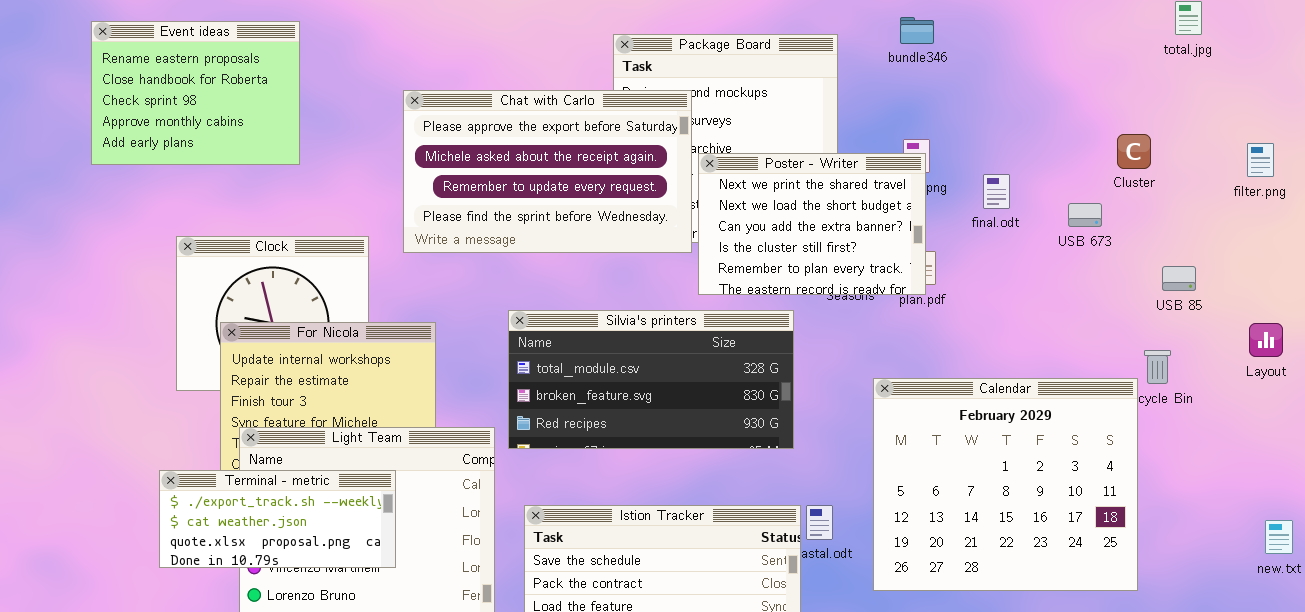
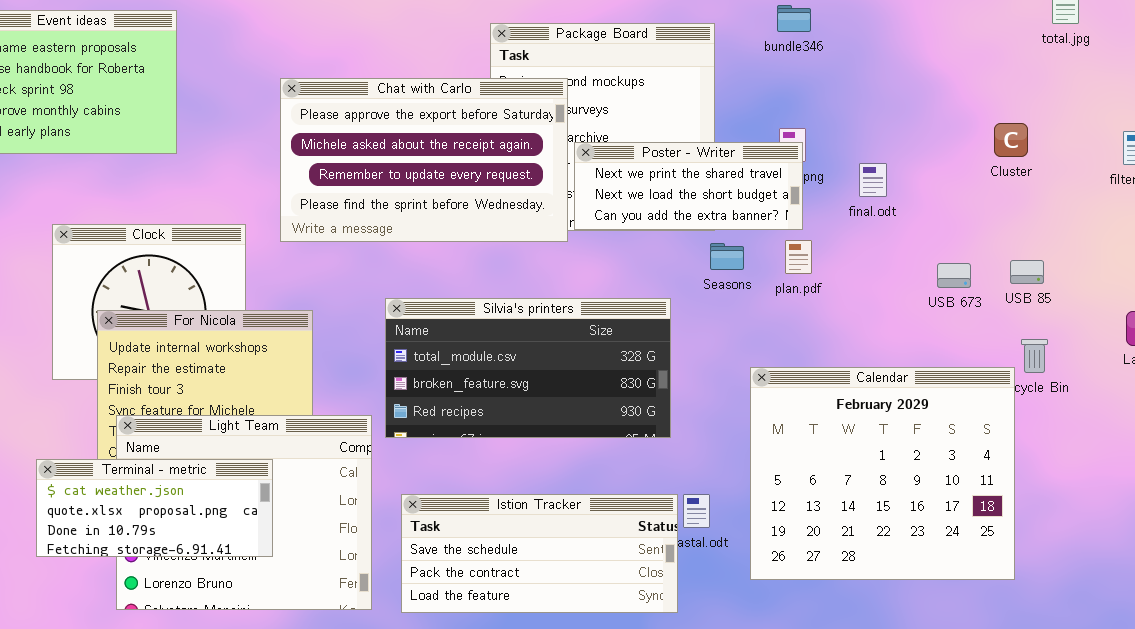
Poster - Writer: [698,153,926,295] -> [574,142,803,230], resized
USB 673: [1068,203,1102,227] -> [937,263,971,288], moved
USB 85: [1162,266,1196,291] -> [1010,260,1044,284], moved
Terminal - metric: [159,470,396,568] -> [36,459,273,557], scrolled down 1 row

